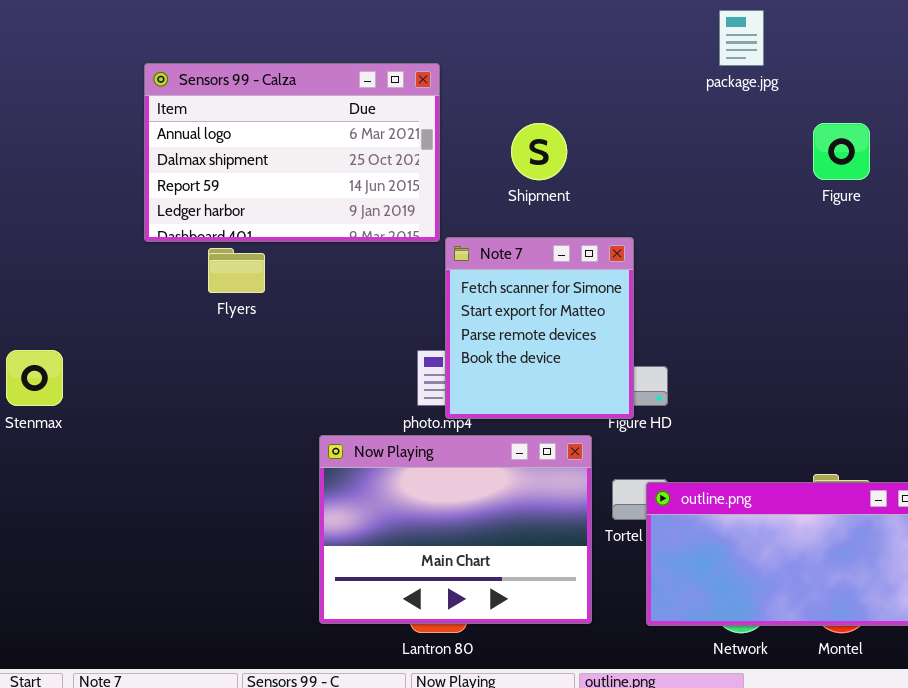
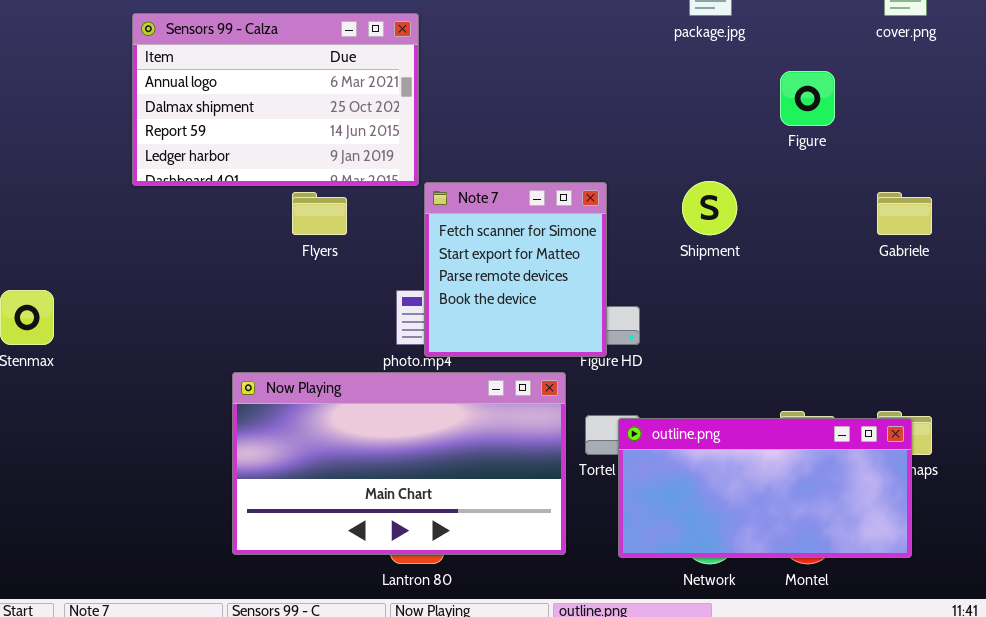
Shipment: [511,123,567,180] -> [682,181,737,235], moved
Flyers: [208,248,265,293] -> [292,192,347,235], moved
Now Playing: [319,435,592,624] -> [232,372,566,555], resized

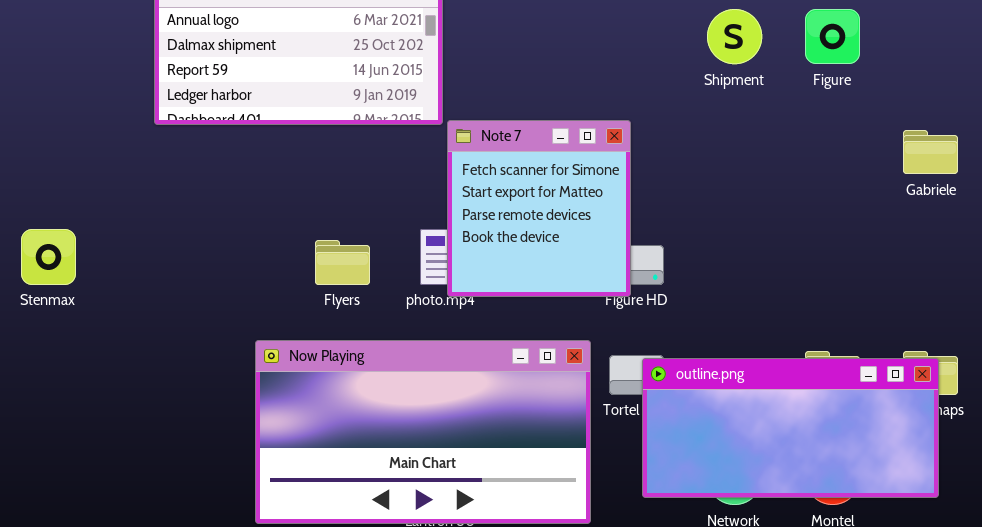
Shipment: [682,181,737,235] -> [707,9,762,64], moved
Flyers: [292,192,347,235] -> [315,240,370,285], moved
Now Playing: [232,372,566,555] -> [255,340,591,524], moved

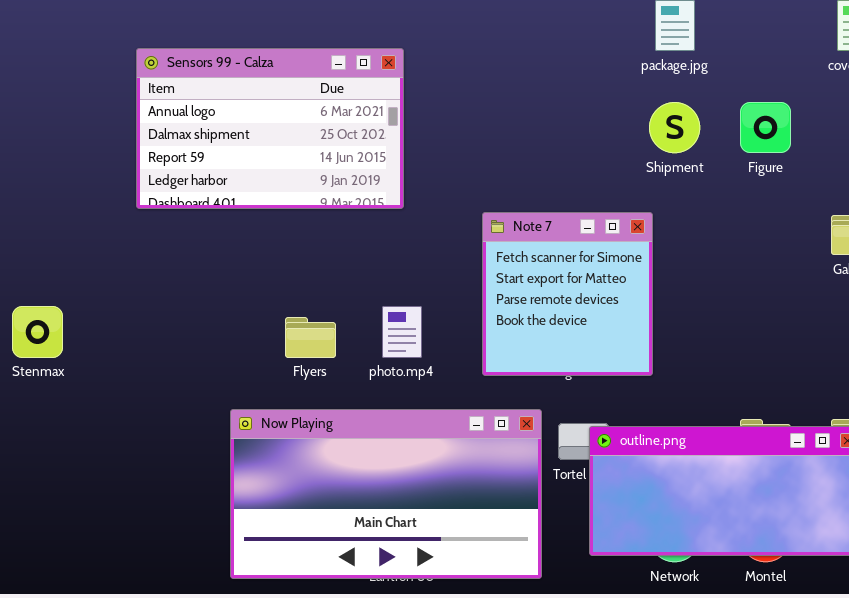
Note 7: [447,120,631,297] -> [482,212,653,376], moved

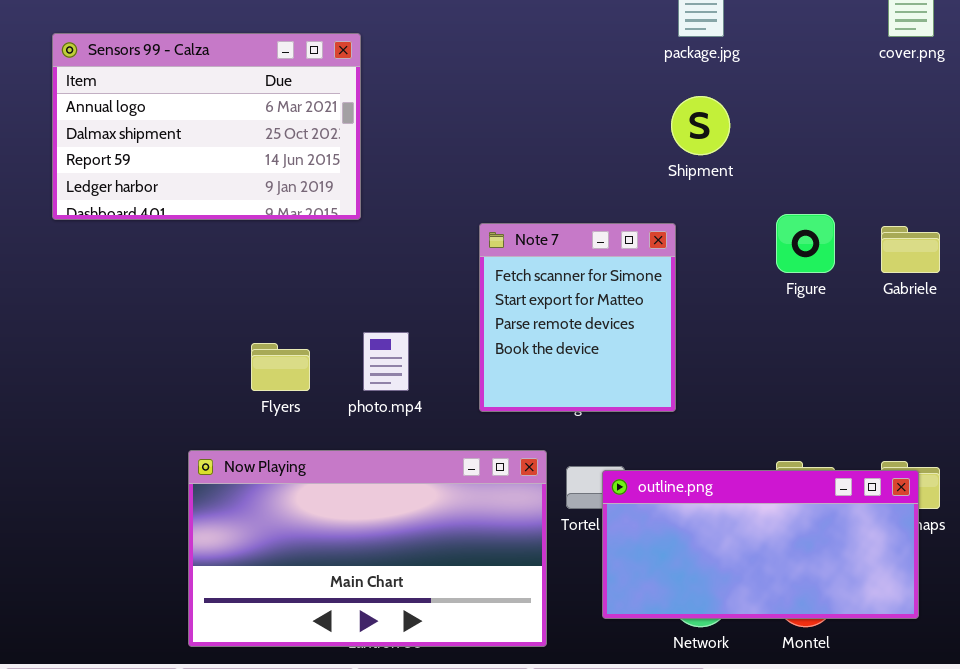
Sensors 99 - Calza: [136,48,404,209] -> [52,33,361,220], moved
Figure: [740,102,791,153] -> [776,214,835,273], moved

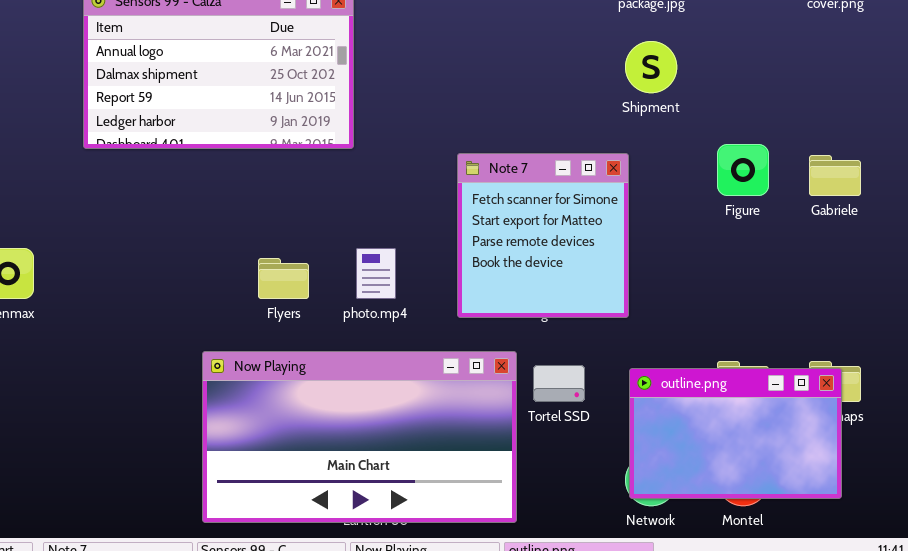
outline.png: [602,470,919,619] -> [629,368,842,499], resized

